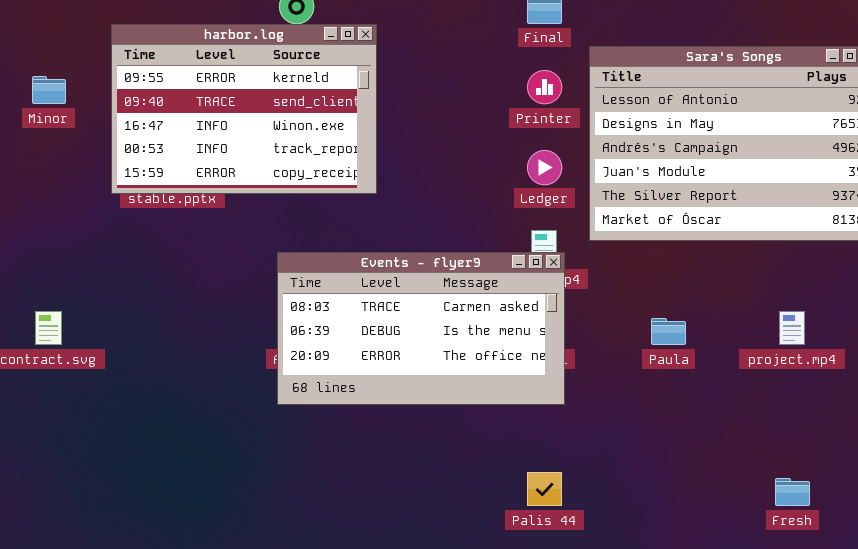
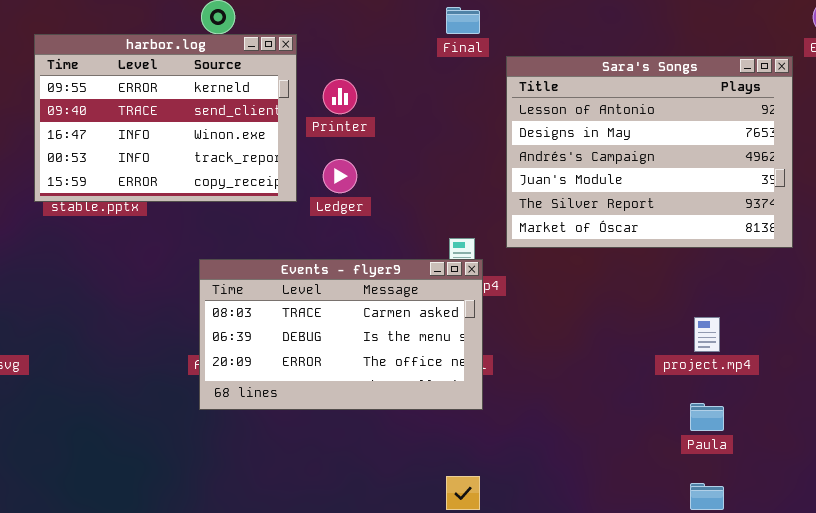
Printer: [527,70,562,104] -> [323,79,357,114], moved
Ledger: [527,150,562,185] -> [323,159,357,193], moved
Paula: [651,318,686,345] -> [690,403,724,431], moved

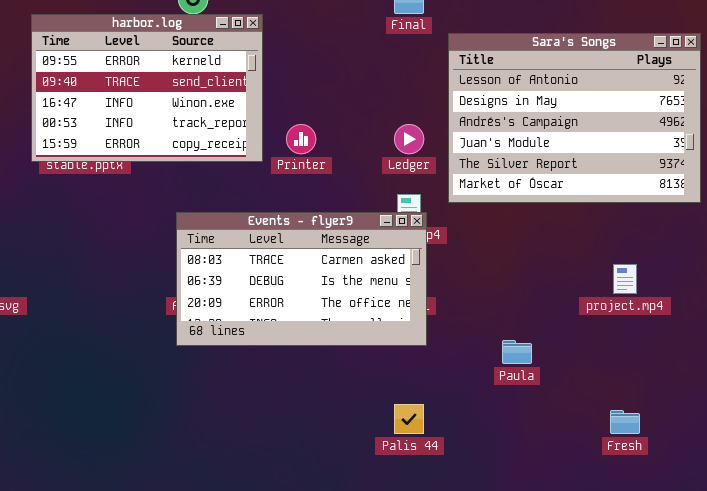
Printer: [323,79,357,114] -> [286,124,316,154], moved
Ledger: [323,159,357,193] -> [394,124,424,154], moved
Paula: [690,403,724,431] -> [502,340,532,364], moved

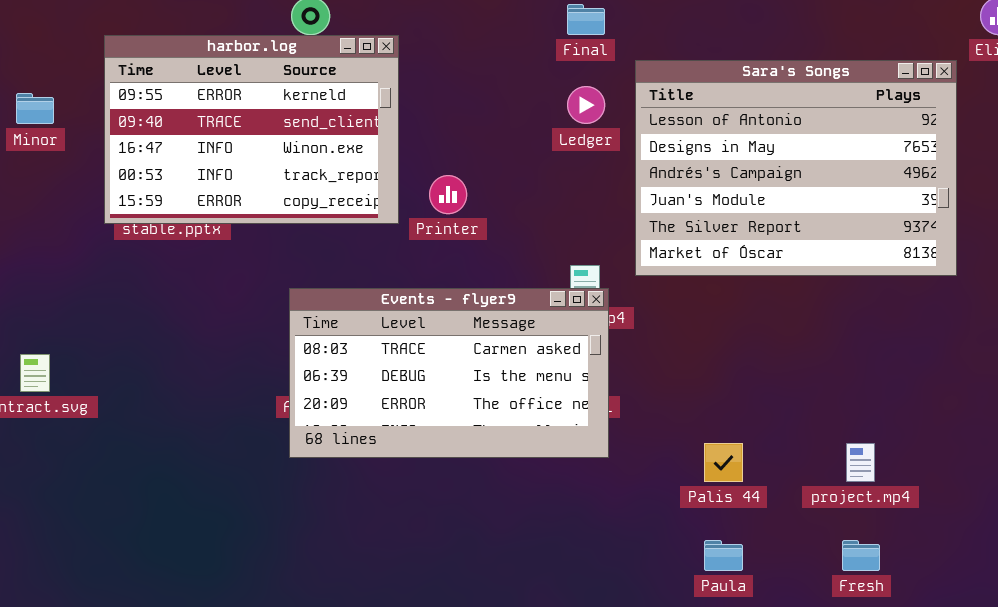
Ledger: [394,124,424,154] -> [567,86,605,124], moved
project.mp4: [613,264,637,294] -> [846,443,875,482], moved
Paula: [502,340,532,364] -> [704,540,743,571], moved
Palis 44: [394,404,424,434] -> [704,443,743,482], moved

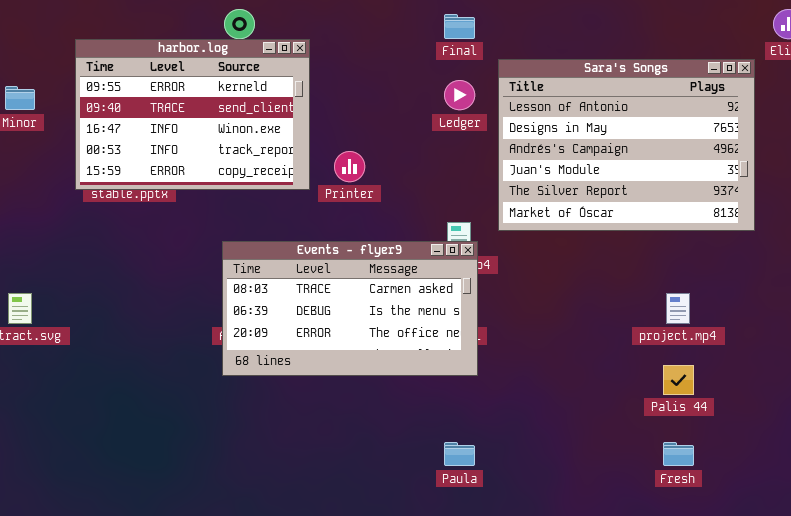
Palis 44: [704,443,743,482] -> [663,365,694,395], moved
project.mp4: [846,443,875,482] -> [666,293,690,324], moved
Paula: [704,540,743,571] -> [444,442,475,466], moved

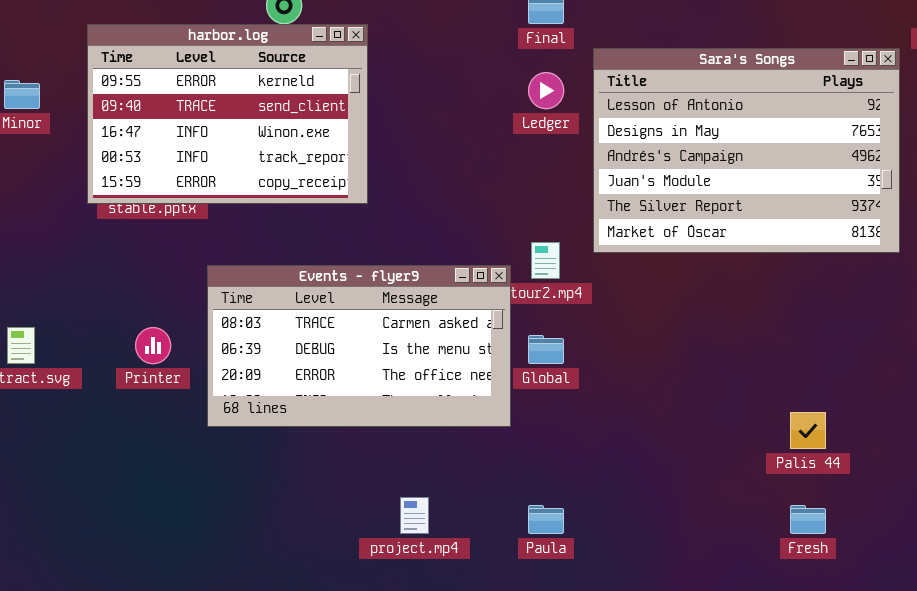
Printer: [334,151,365,182] -> [135,327,171,364], moved
Events - flyer9: [222,241,478,376] -> [207,265,511,427], moved
project.mp4: [666,293,690,324] -> [400,497,429,534], moved

